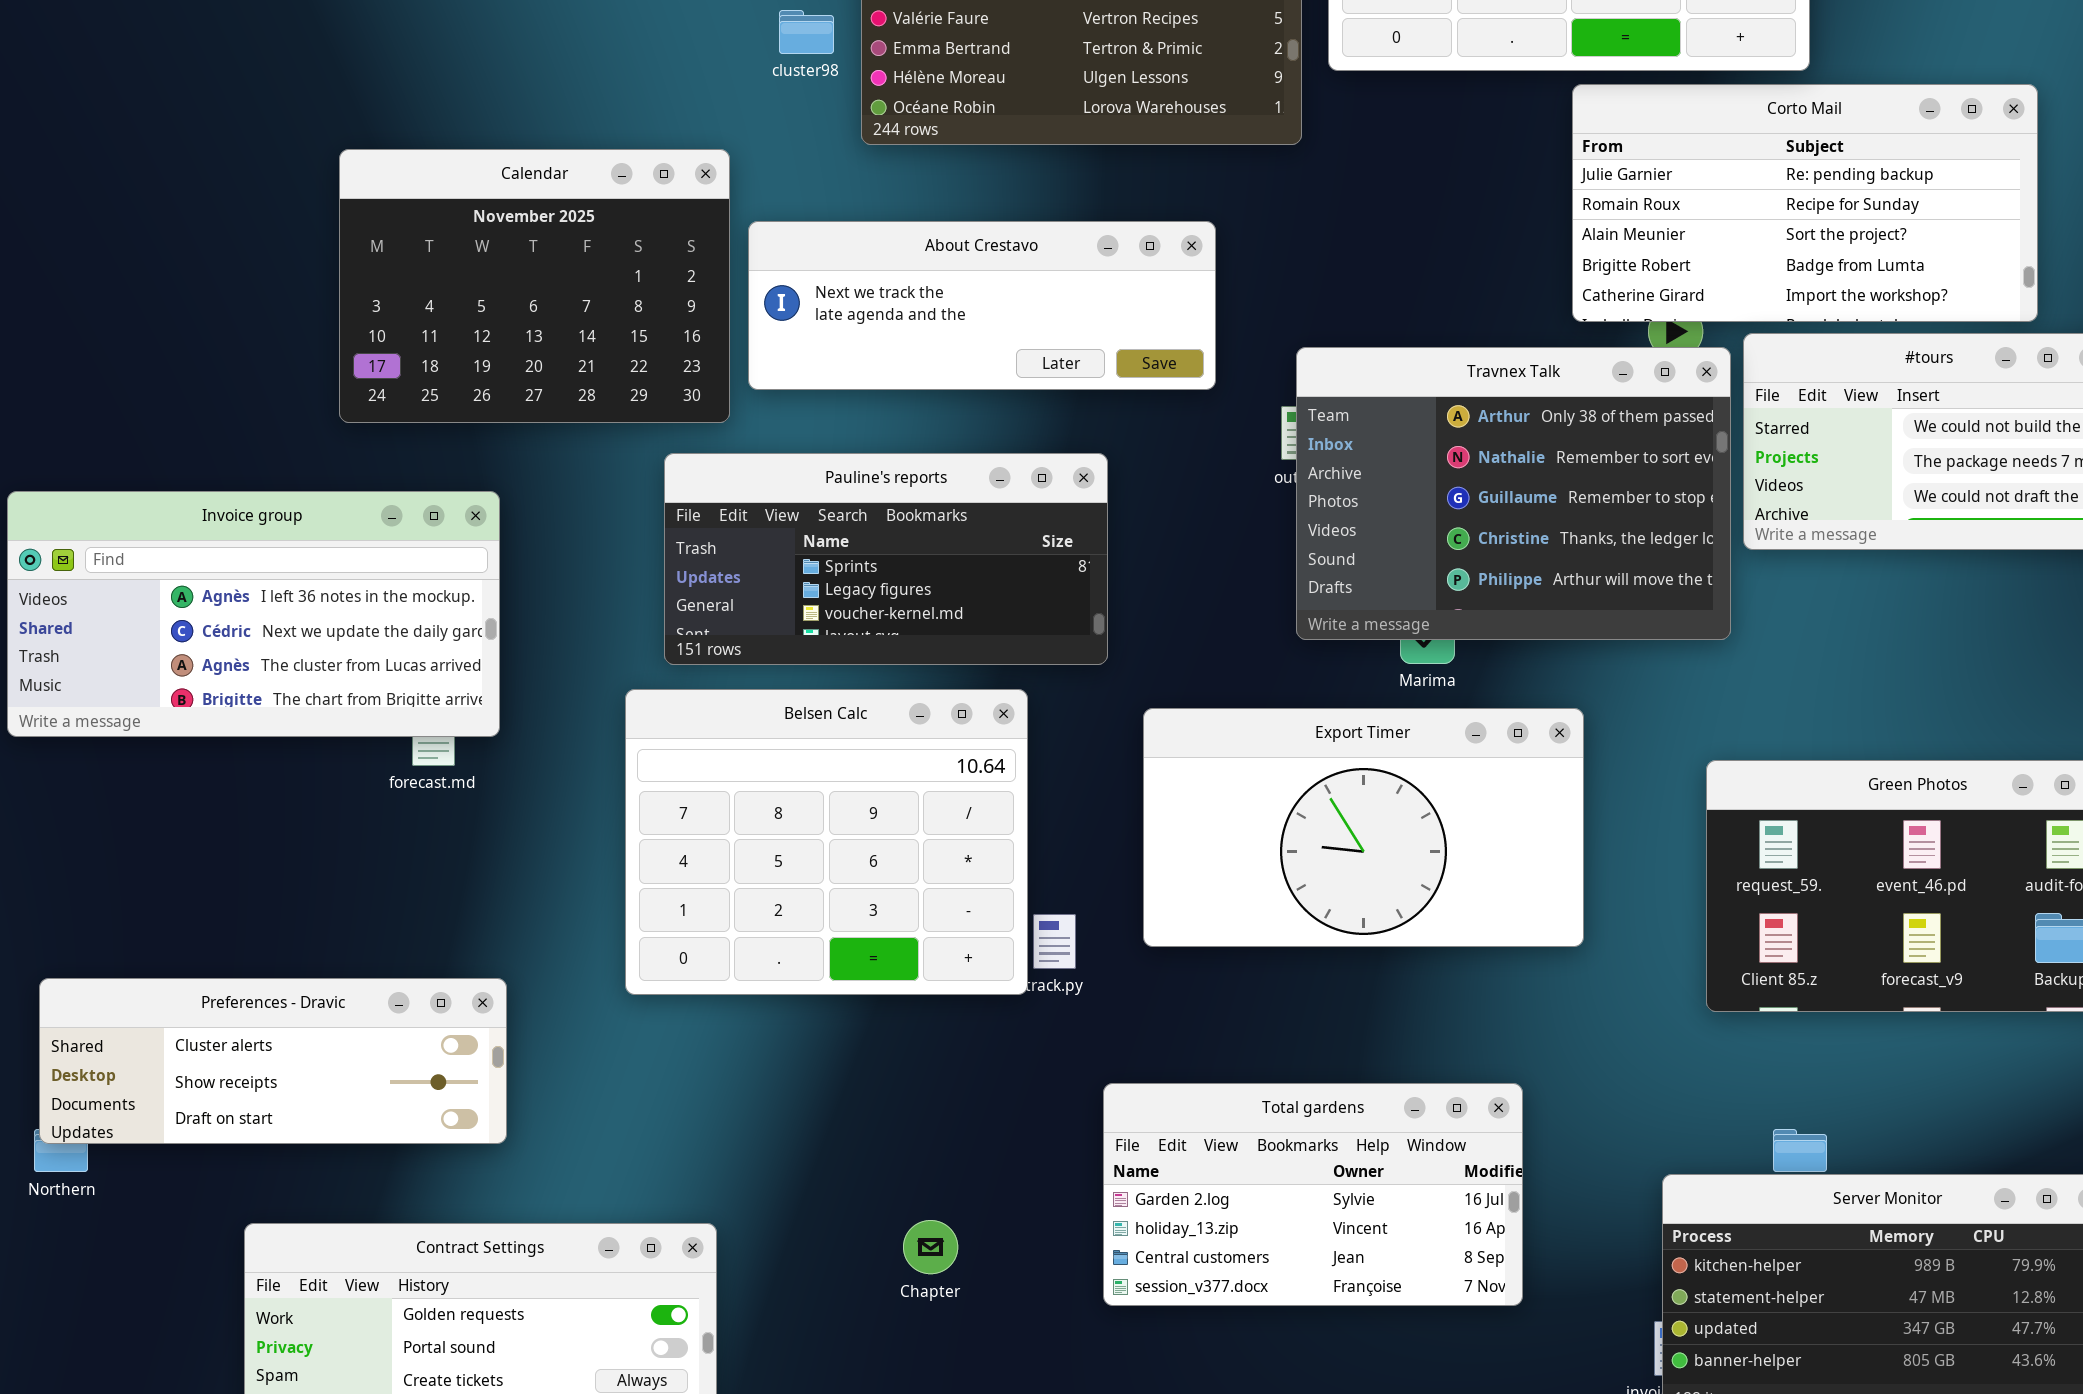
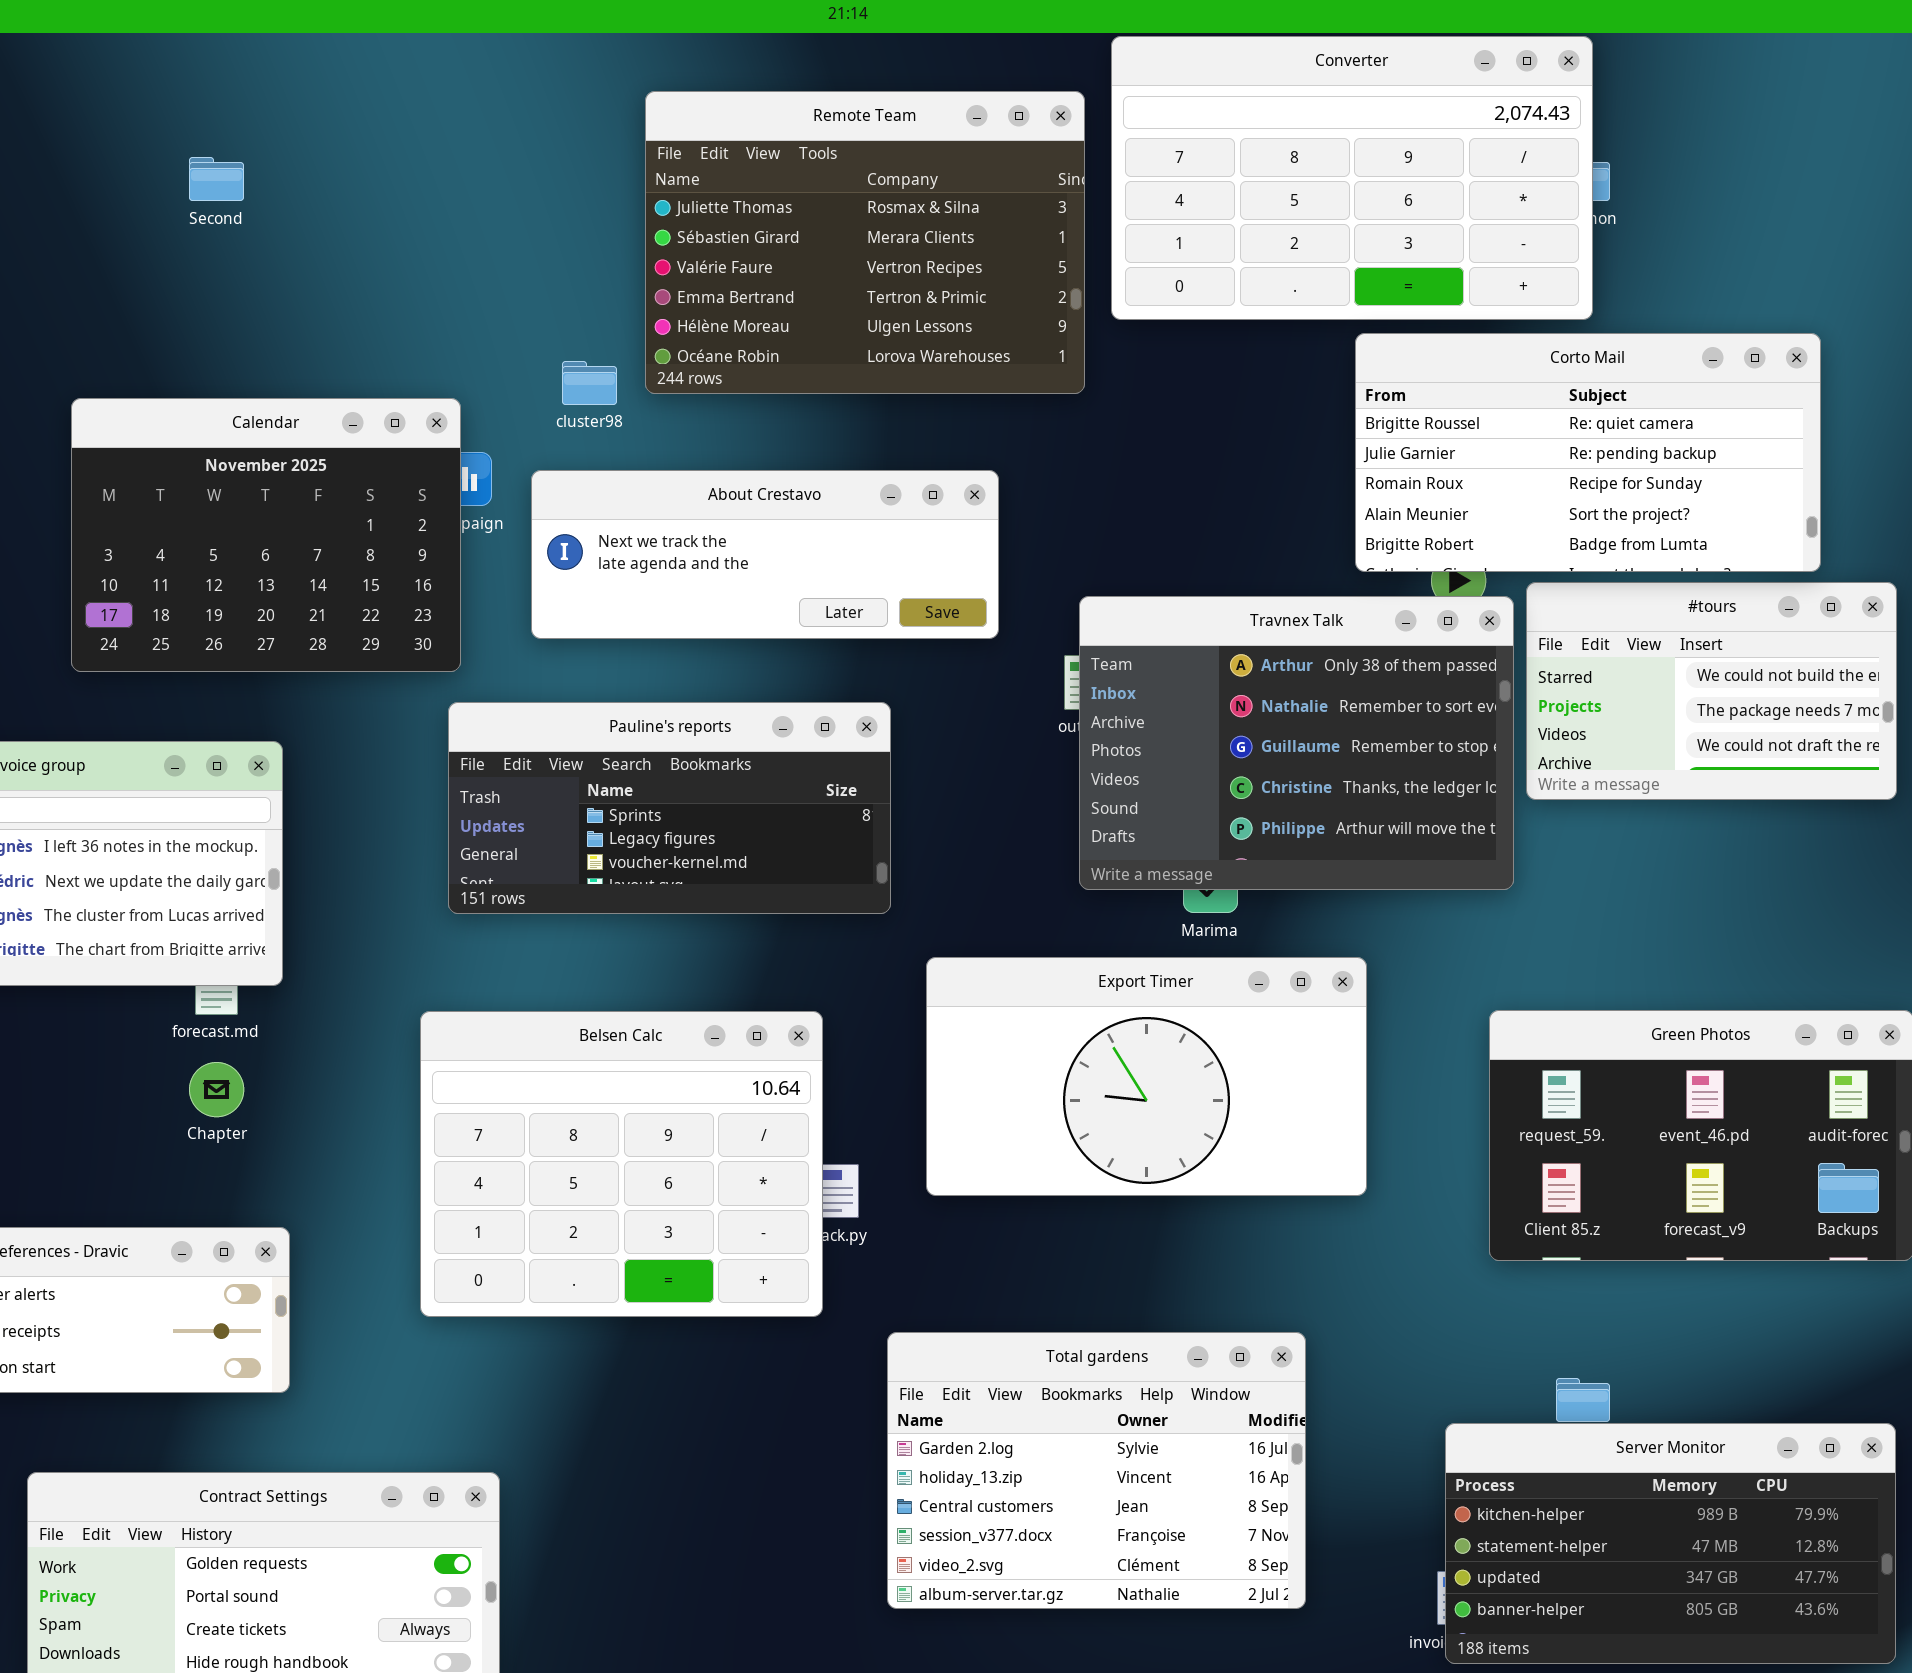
cluster98: [779,10,834,54] -> [562,361,617,405], moved
Corto Mail: [1572,84,2038,322] -> [1355,333,1821,572], scrolled up 1 row
Calendar: [339,149,730,423] -> [71,398,461,672], moved
Belsen Calc: [625,689,1028,995] -> [420,1011,823,1317], moved
Total gardens: [1103,1083,1523,1306] -> [887,1332,1306,1609], resized
Chapter: [903,1220,958,1274] -> [189,1062,244,1117], moved

